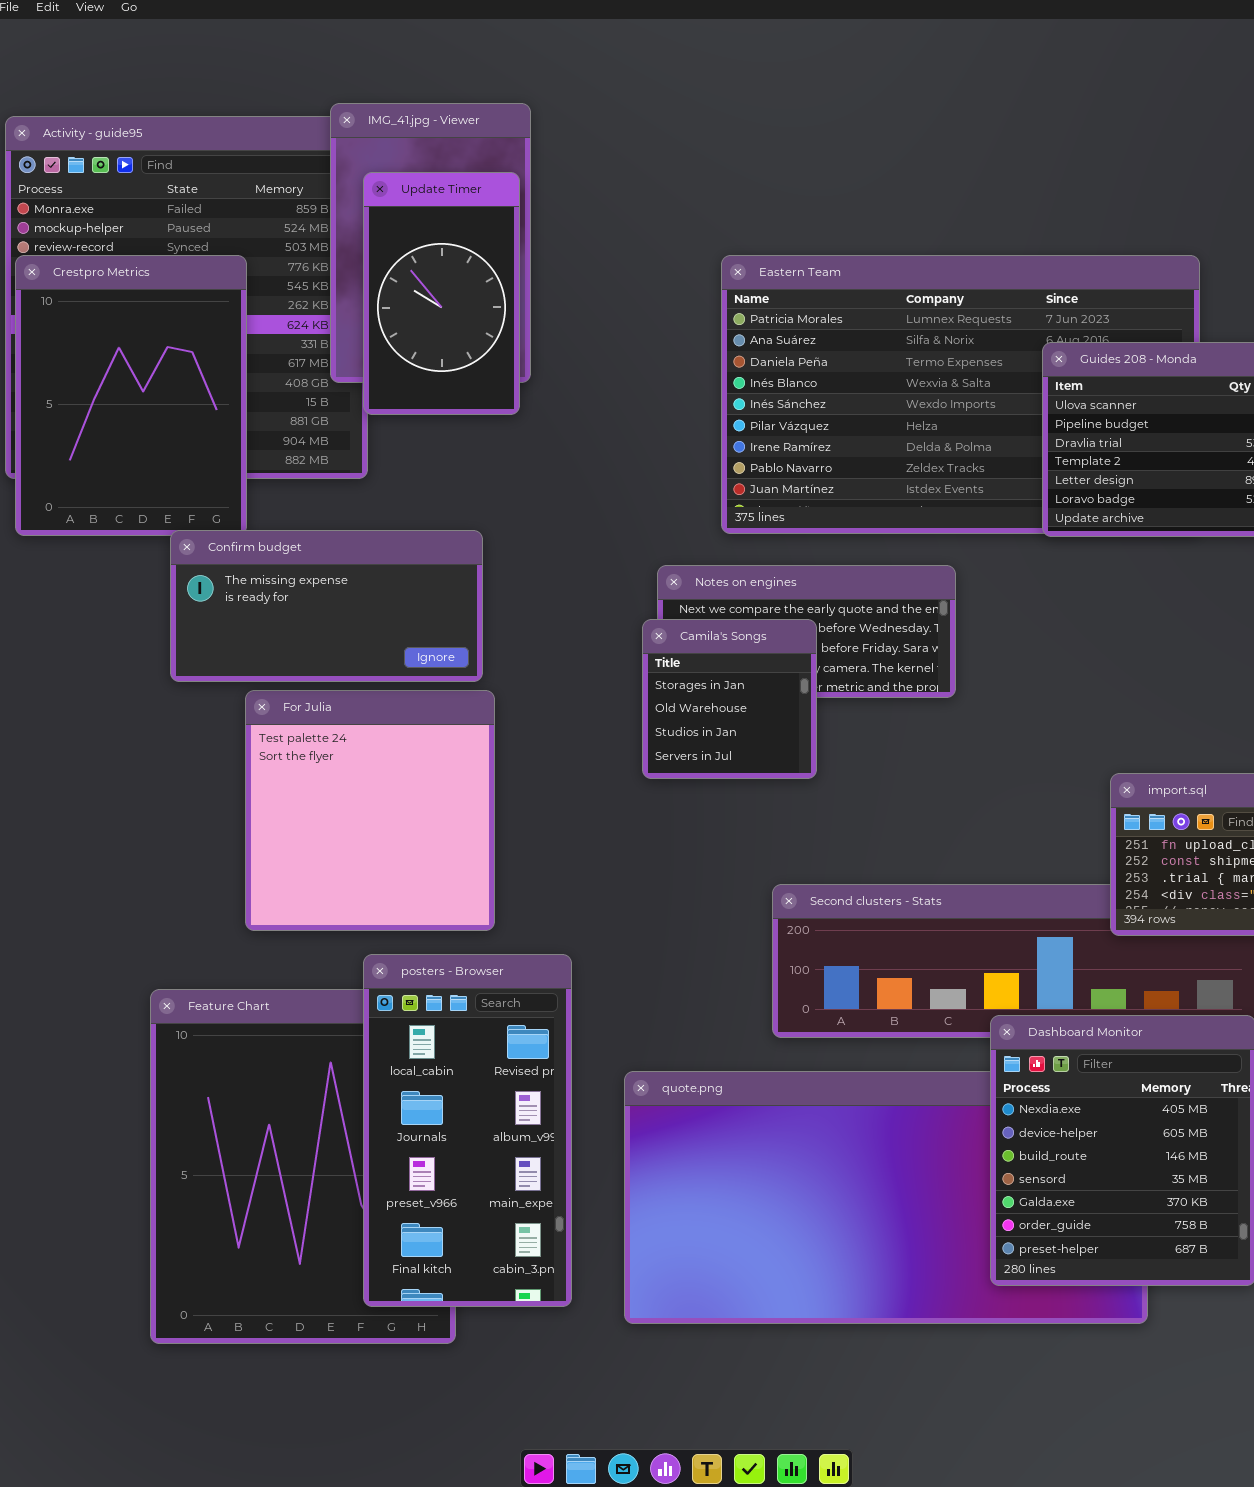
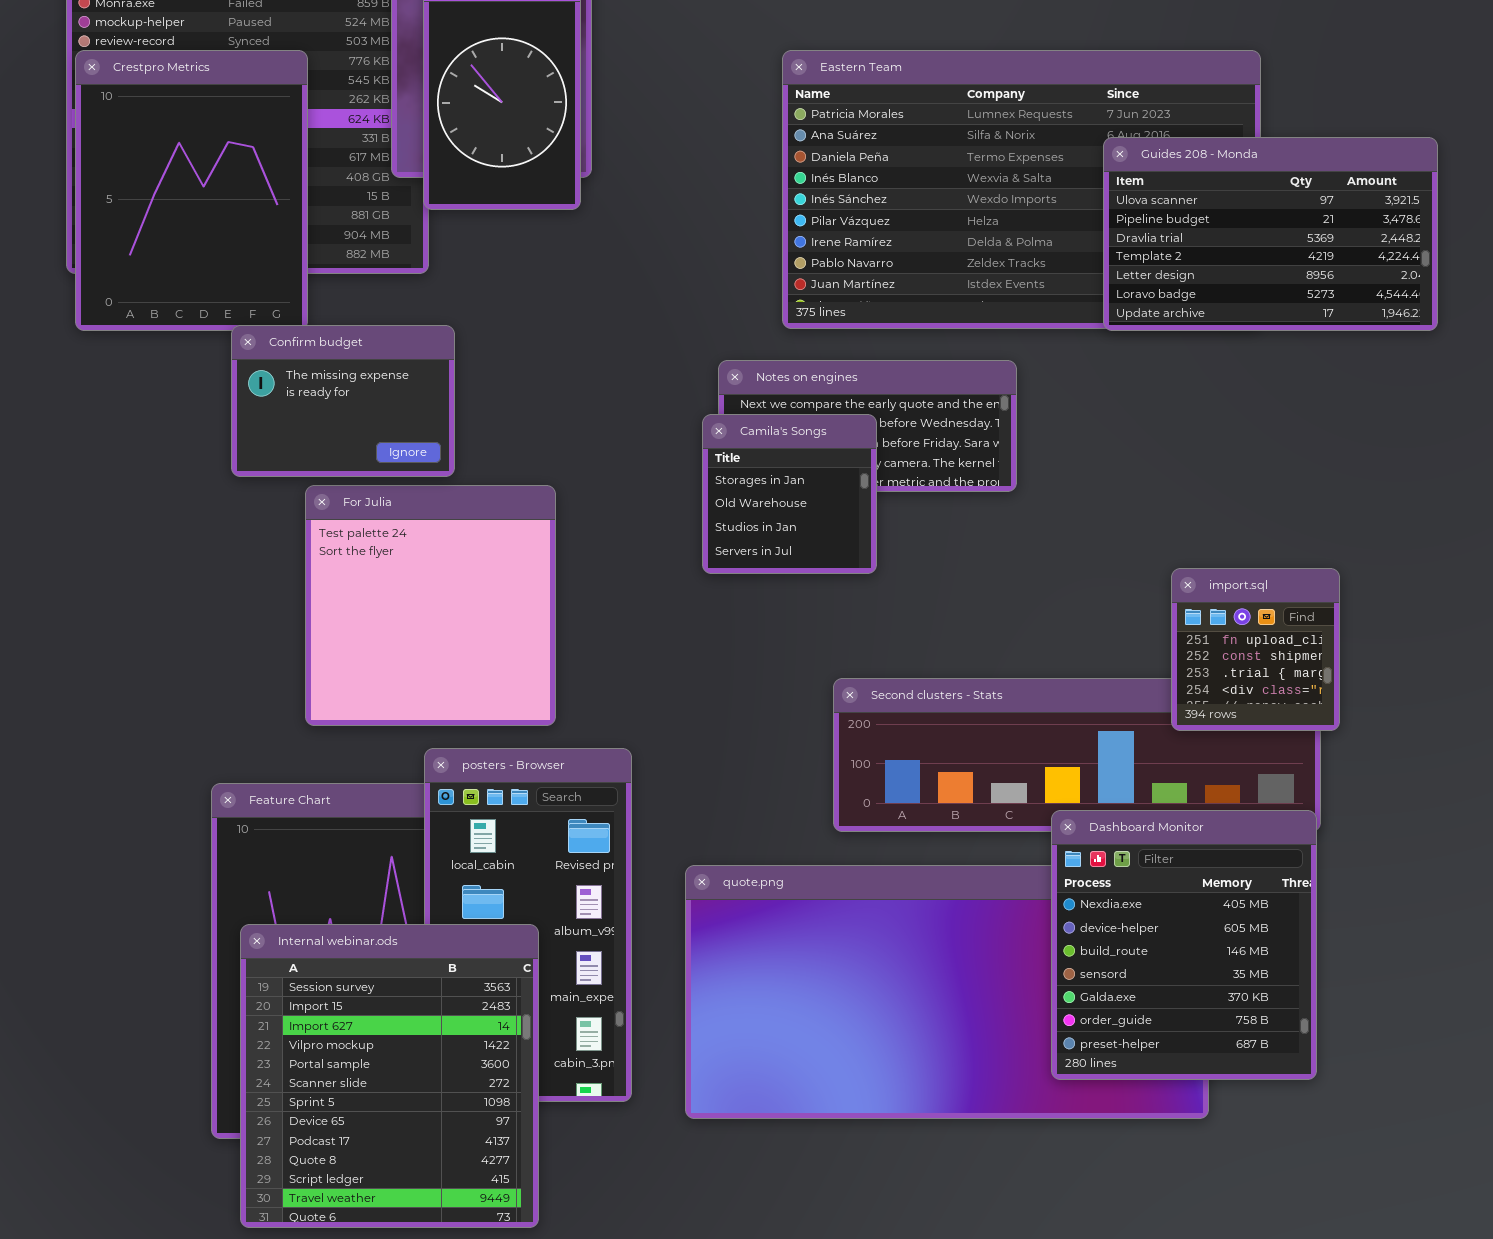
Confirm budget: [170,530,483,682] -> [231,325,455,477], resized
Internal webinar.ods: none -> [240,924,539,1228], opened

